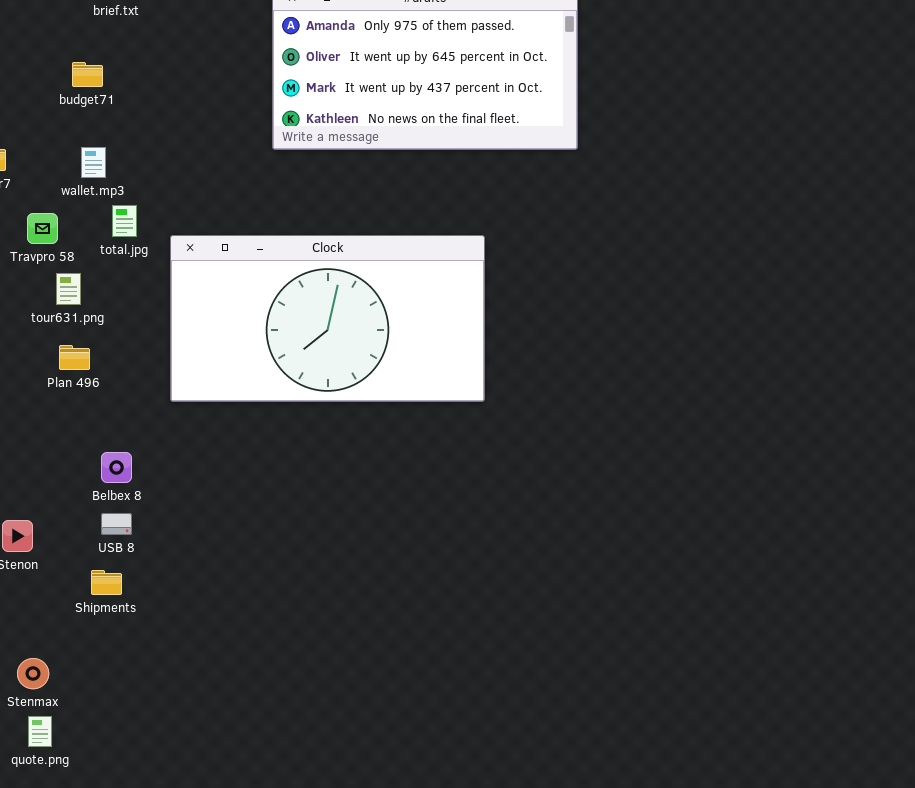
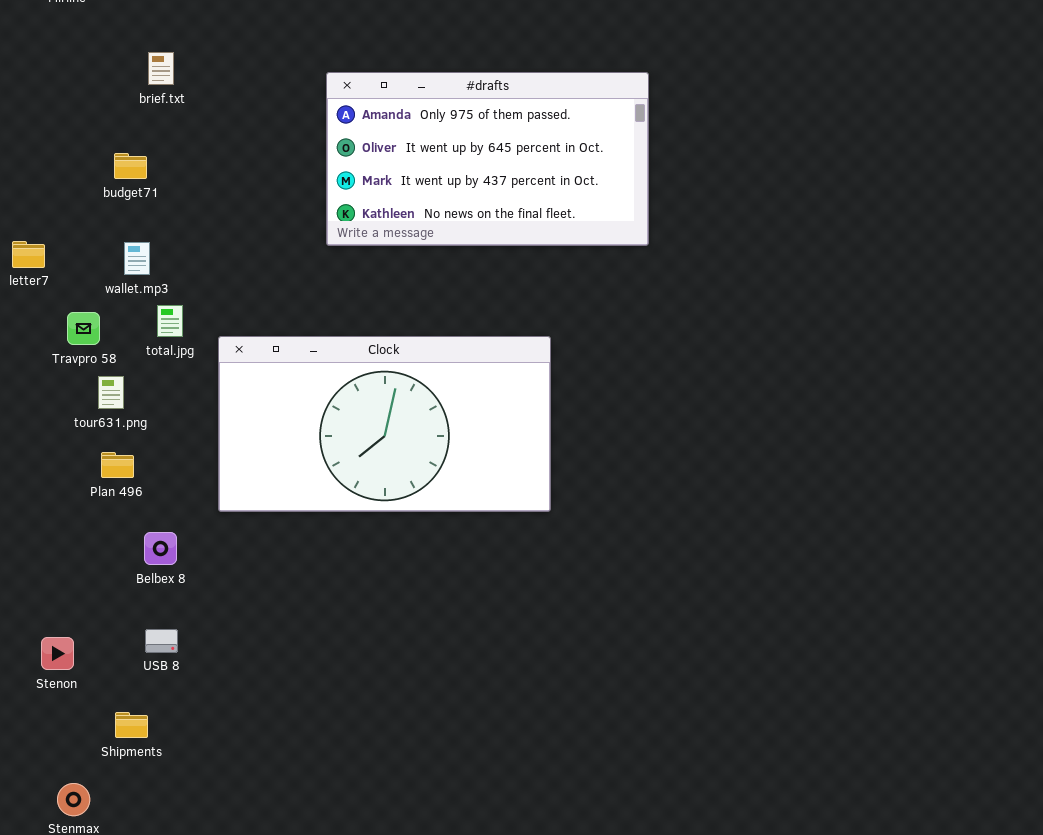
Belbex 8: [101,452,132,483] -> [144,532,177,565], moved
Shipments: [91,570,122,595] -> [115,712,148,738], moved

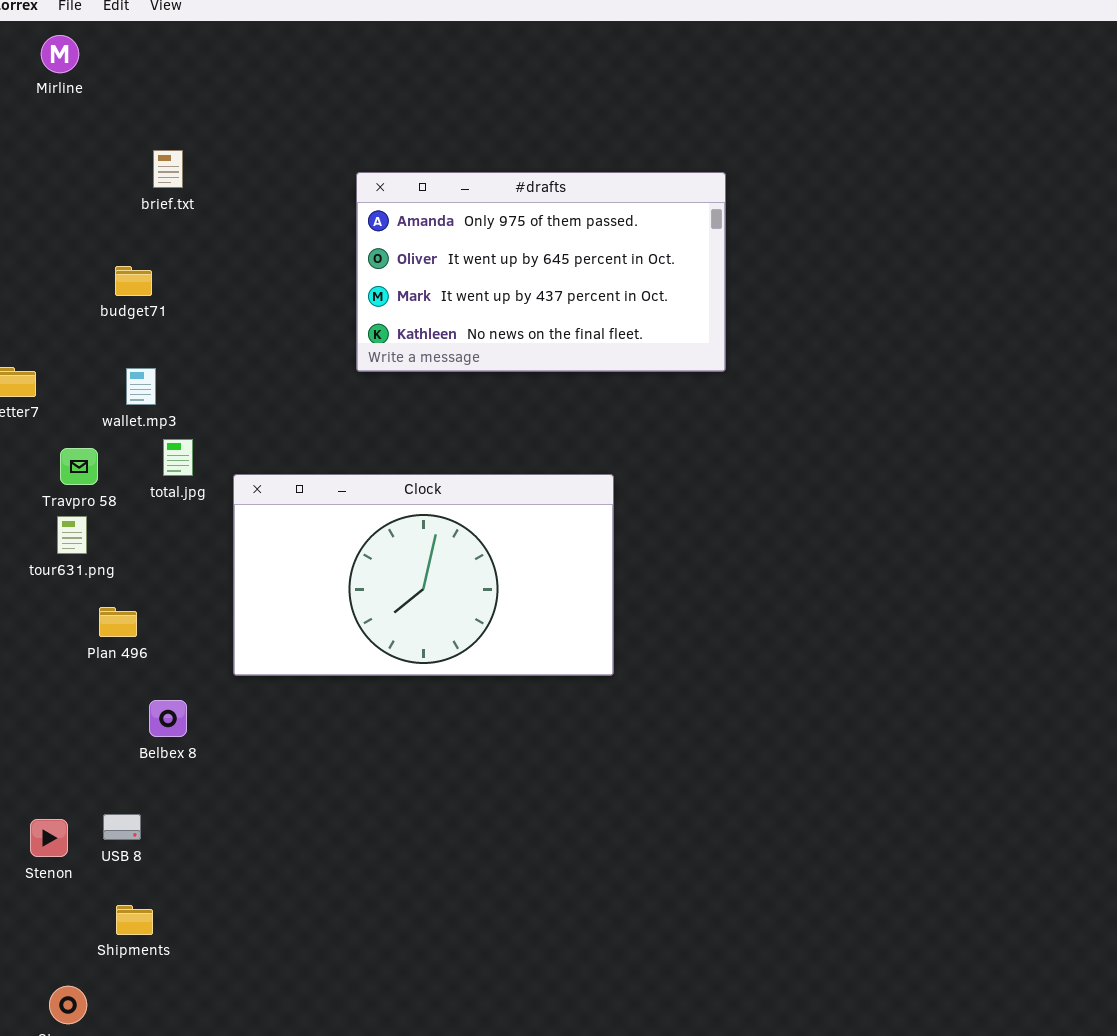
tour631.png: [98,376,124,409] -> [57,516,87,554], moved
USB 8: [145,629,178,653] -> [103,814,141,840], moved

